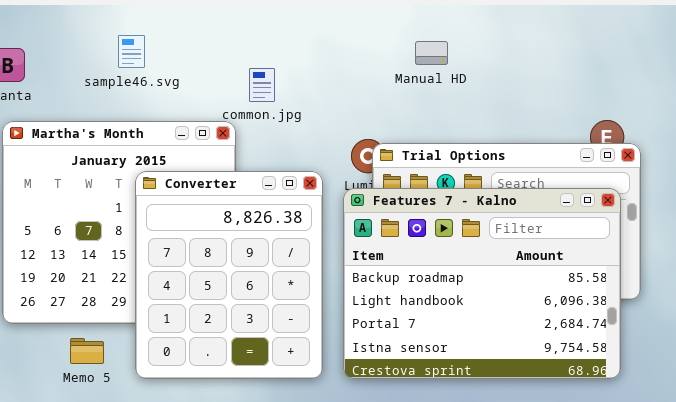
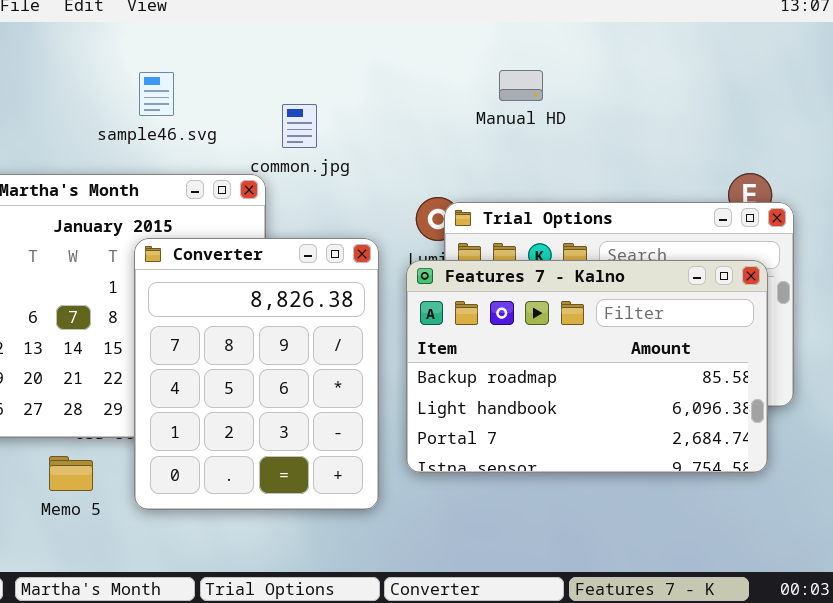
sample46.svg: [118,35,145,68] -> [139,72,174,116], moved
Features 7 - Kalno: [343,188,621,379] -> [406,260,768,473], resized

